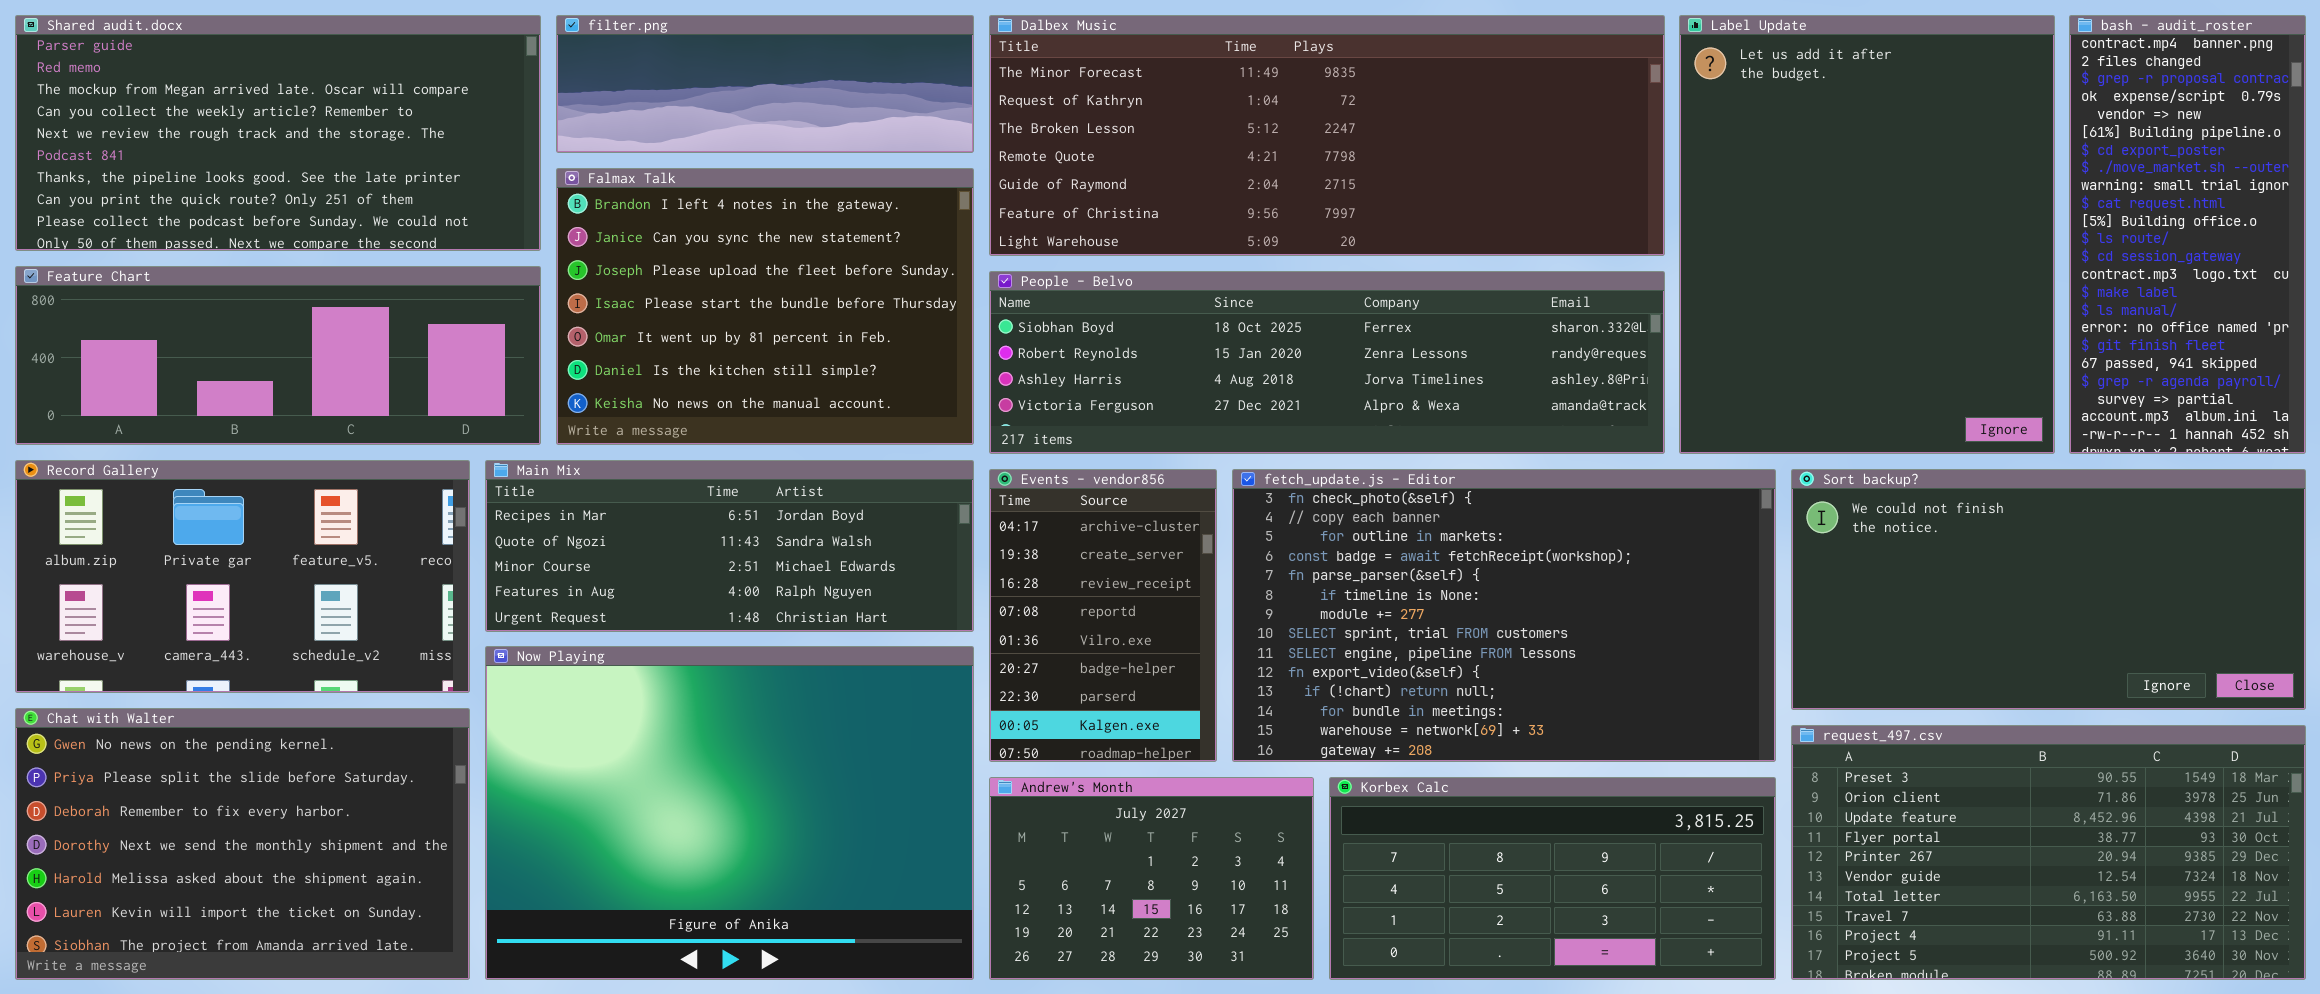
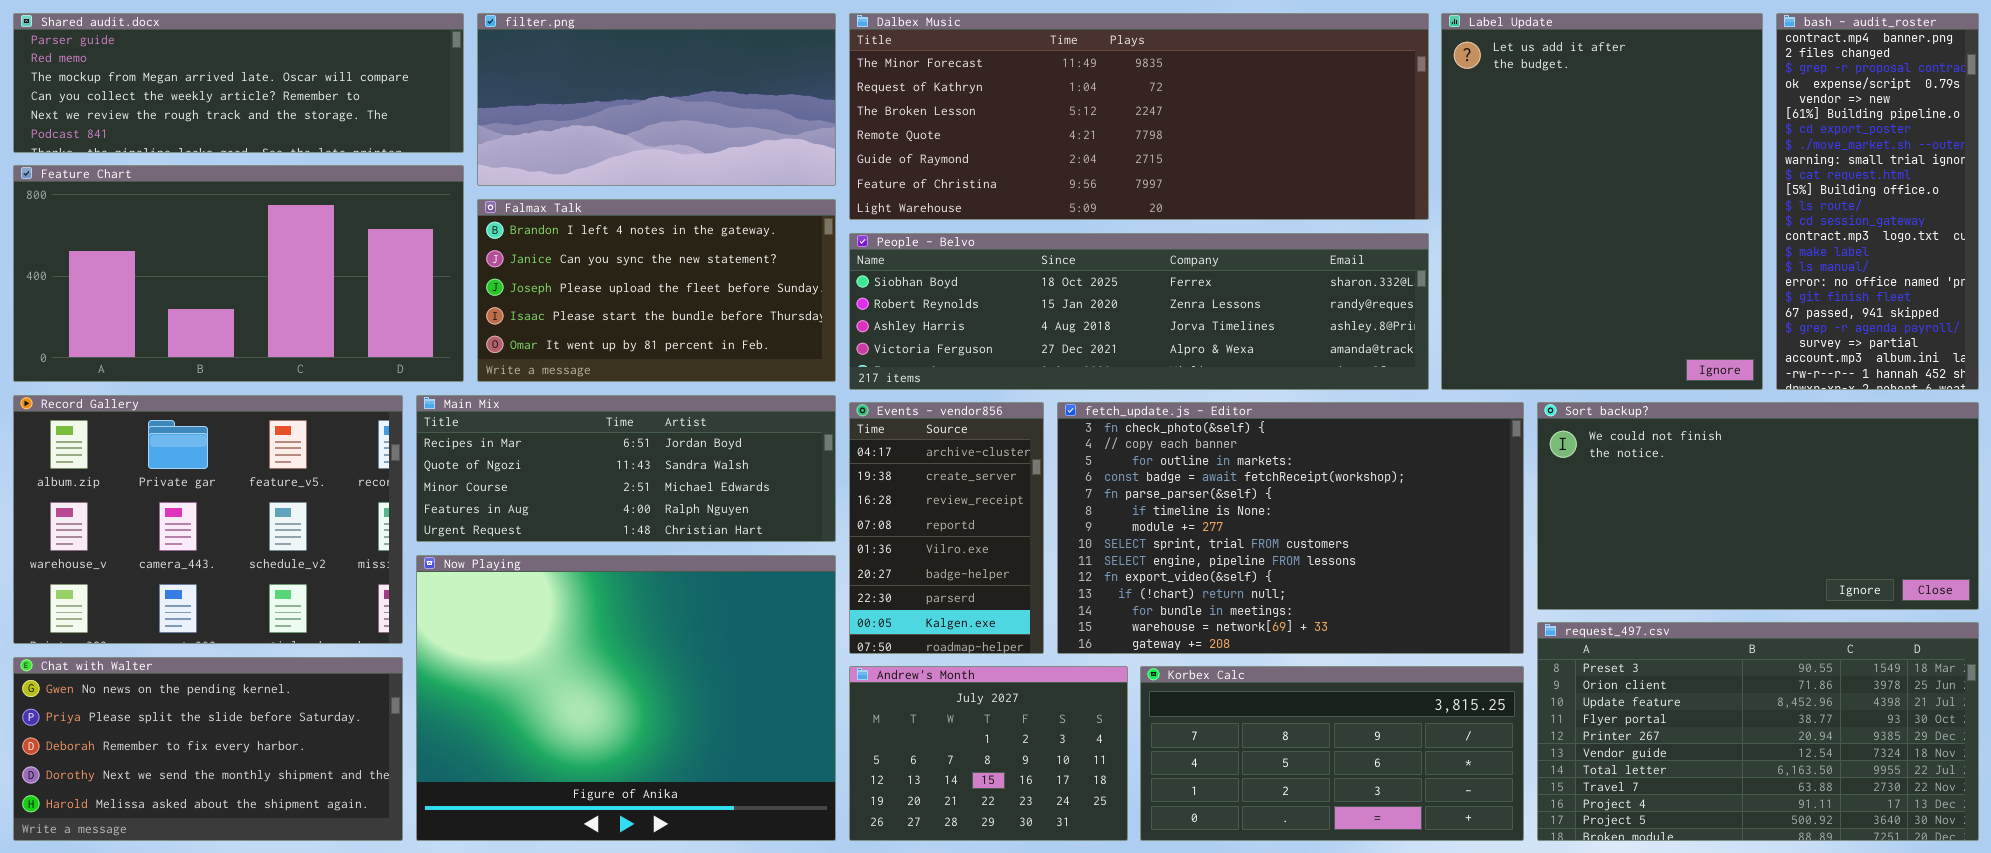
Shared audit.docx: [15,15,541,251] -> [13,13,464,153], resized
filter.png: [556,15,974,153] -> [477,13,836,186], resized
Falmax Talk: [556,168,974,445] -> [477,199,836,382], resized
Feature Chart: [15,266,541,445] -> [13,165,464,382], resized
Record Gallery: [15,460,470,693] -> [13,395,403,644], resized
Chat with Walter: [15,708,470,980] -> [13,657,403,841], resized

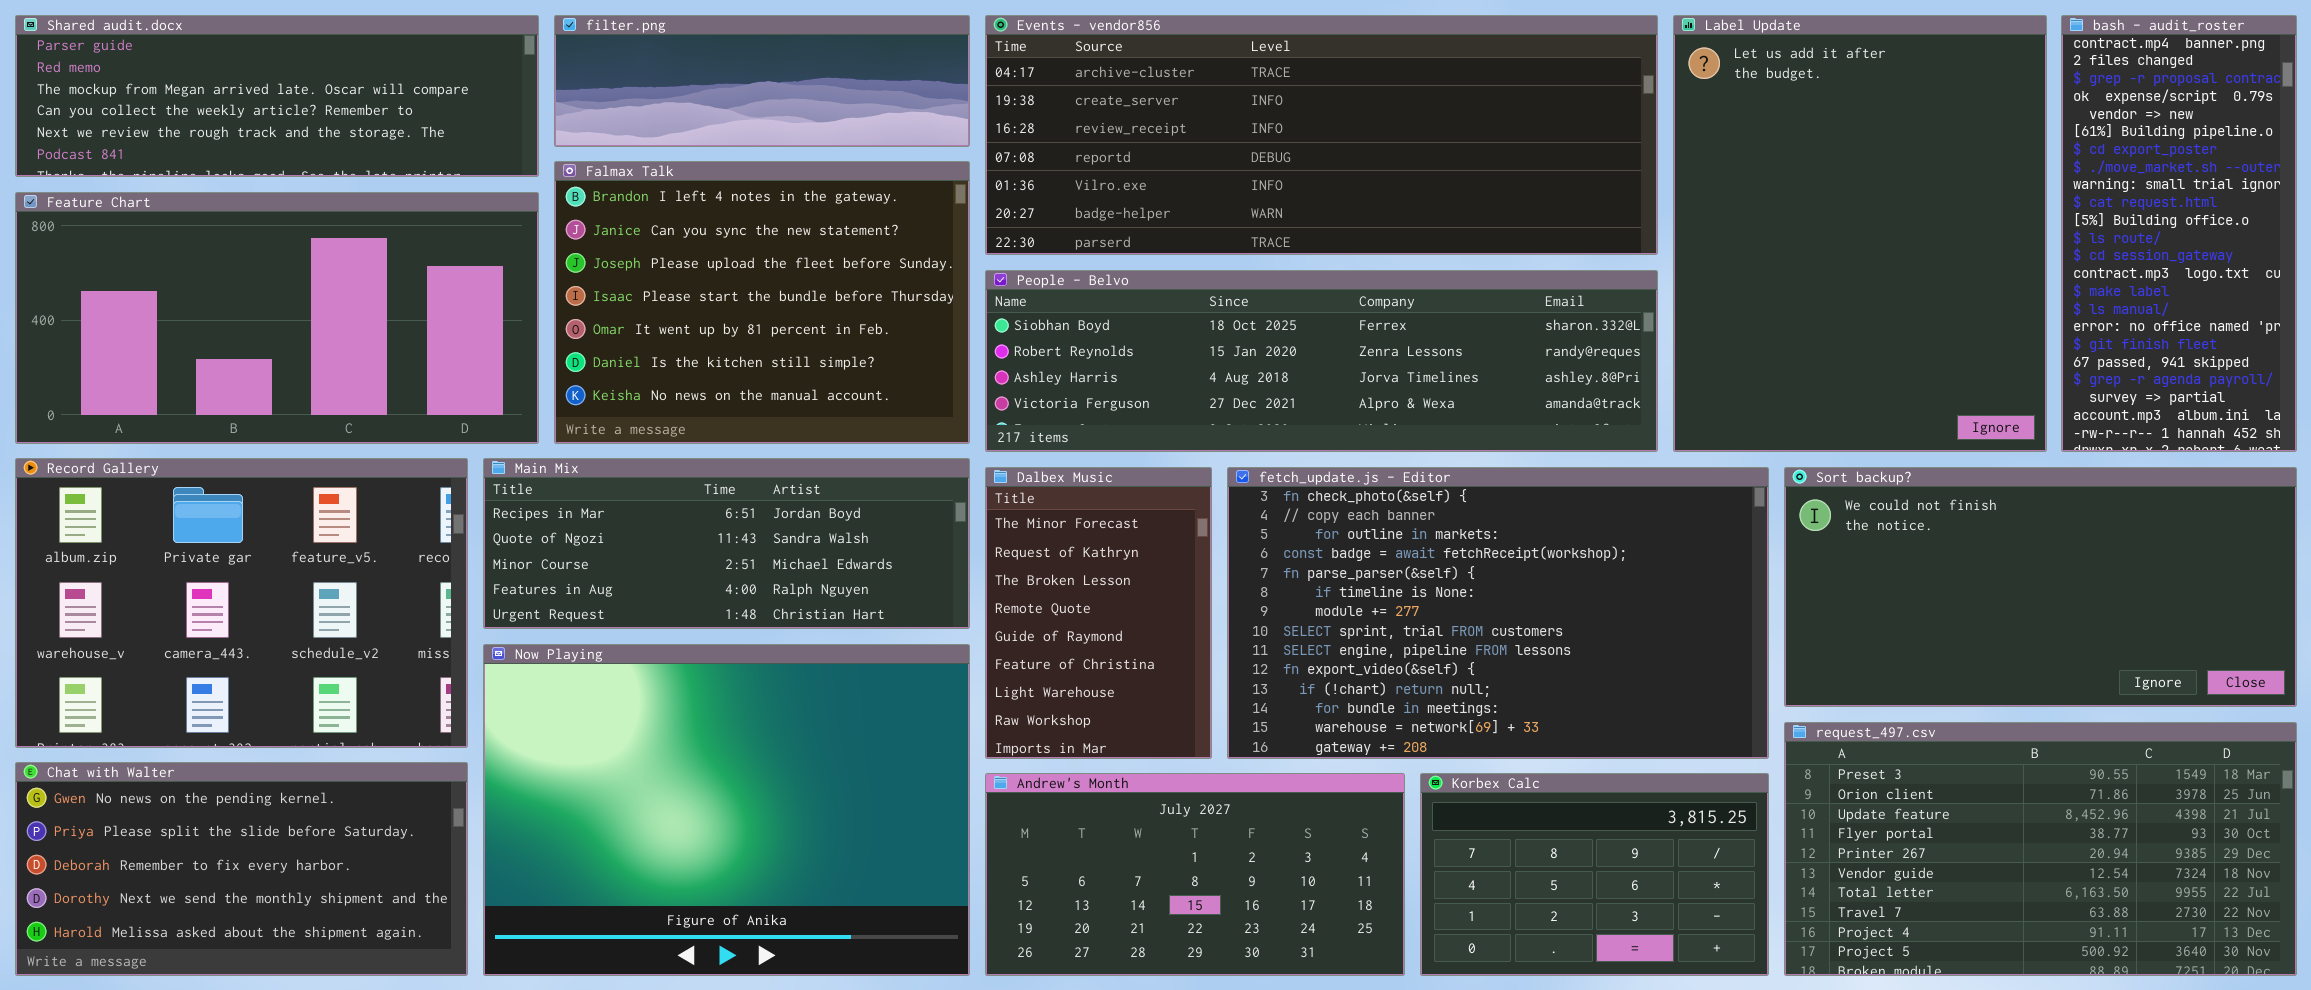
filter.png: [477,13,836,186] -> [554,15,970,147], resized
Dalbex Music: [849,13,1429,220] -> [985,467,1212,759], moved, resized
Falmax Talk: [477,199,836,382] -> [554,161,970,444], resized
Events - vendor856: [849,402,1044,654] -> [985,15,1658,255], moved, resized
Andrew's Month: [849,666,1128,841] -> [985,773,1405,976], resized
Korbex Calc: [1140,666,1524,841] -> [1420,773,1769,976], resized

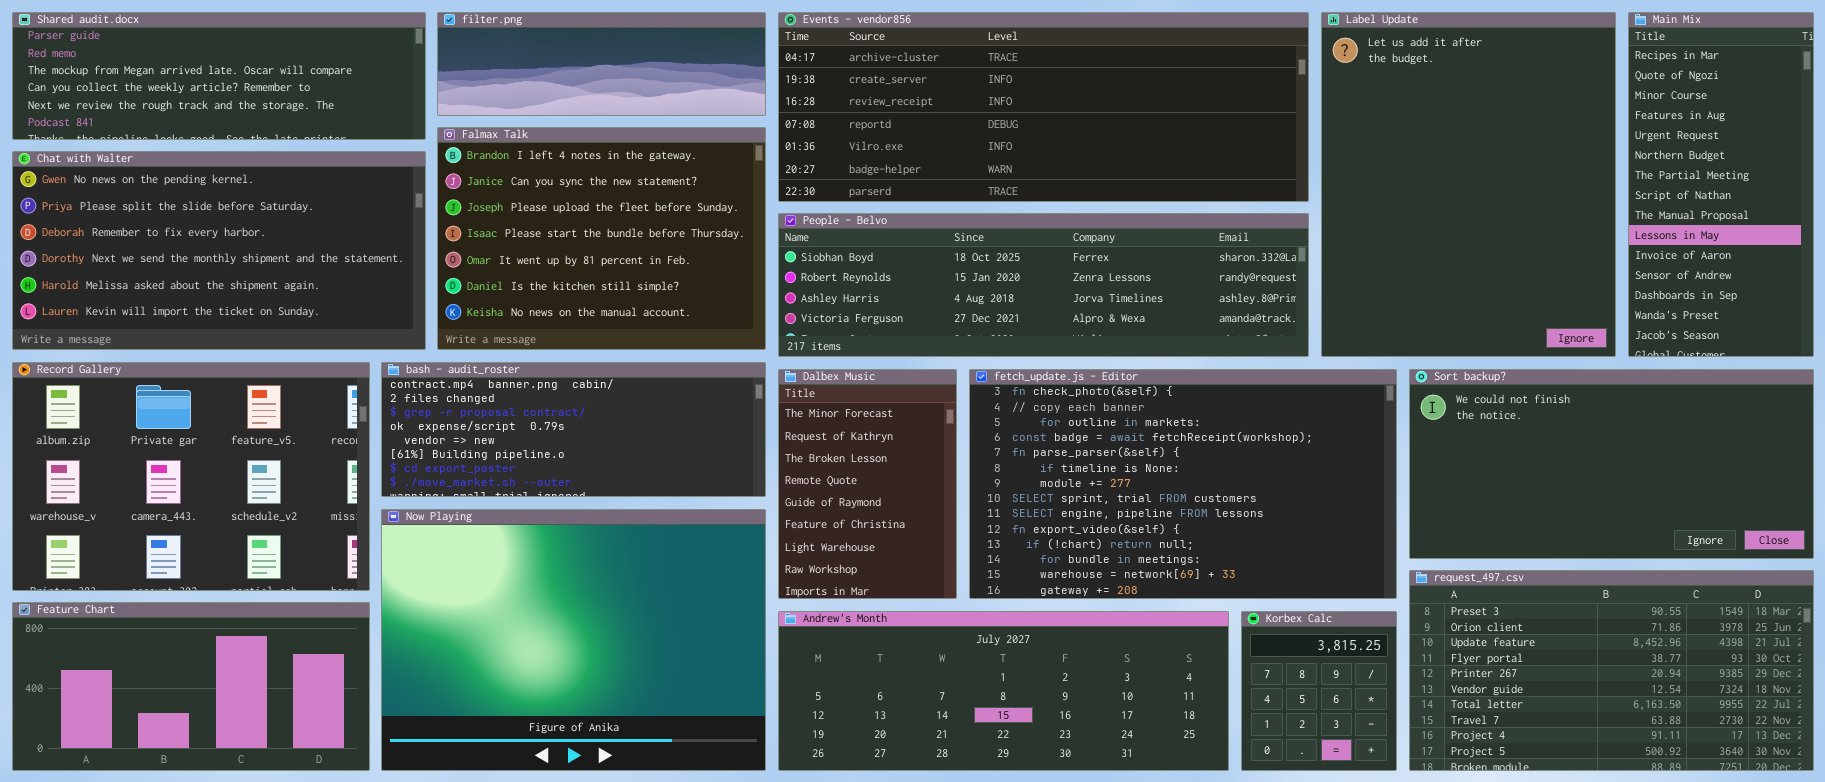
bash - audit_roster: [2061,15,2297,452] -> [381,362,766,497], moved, resized
Feature Chart: [15,192,539,444] -> [12,602,370,771], moved, resized
Main Mix: [483,458,970,629] -> [1628,12,1814,357], moved, resized
Chat with Walter: [15,762,468,976] -> [12,151,426,350], moved, resized
Andrew's Month: [985,773,1405,976] -> [778,611,1229,771], resized
Korbex Calc: [1420,773,1769,976] -> [1241,611,1397,771], resized

